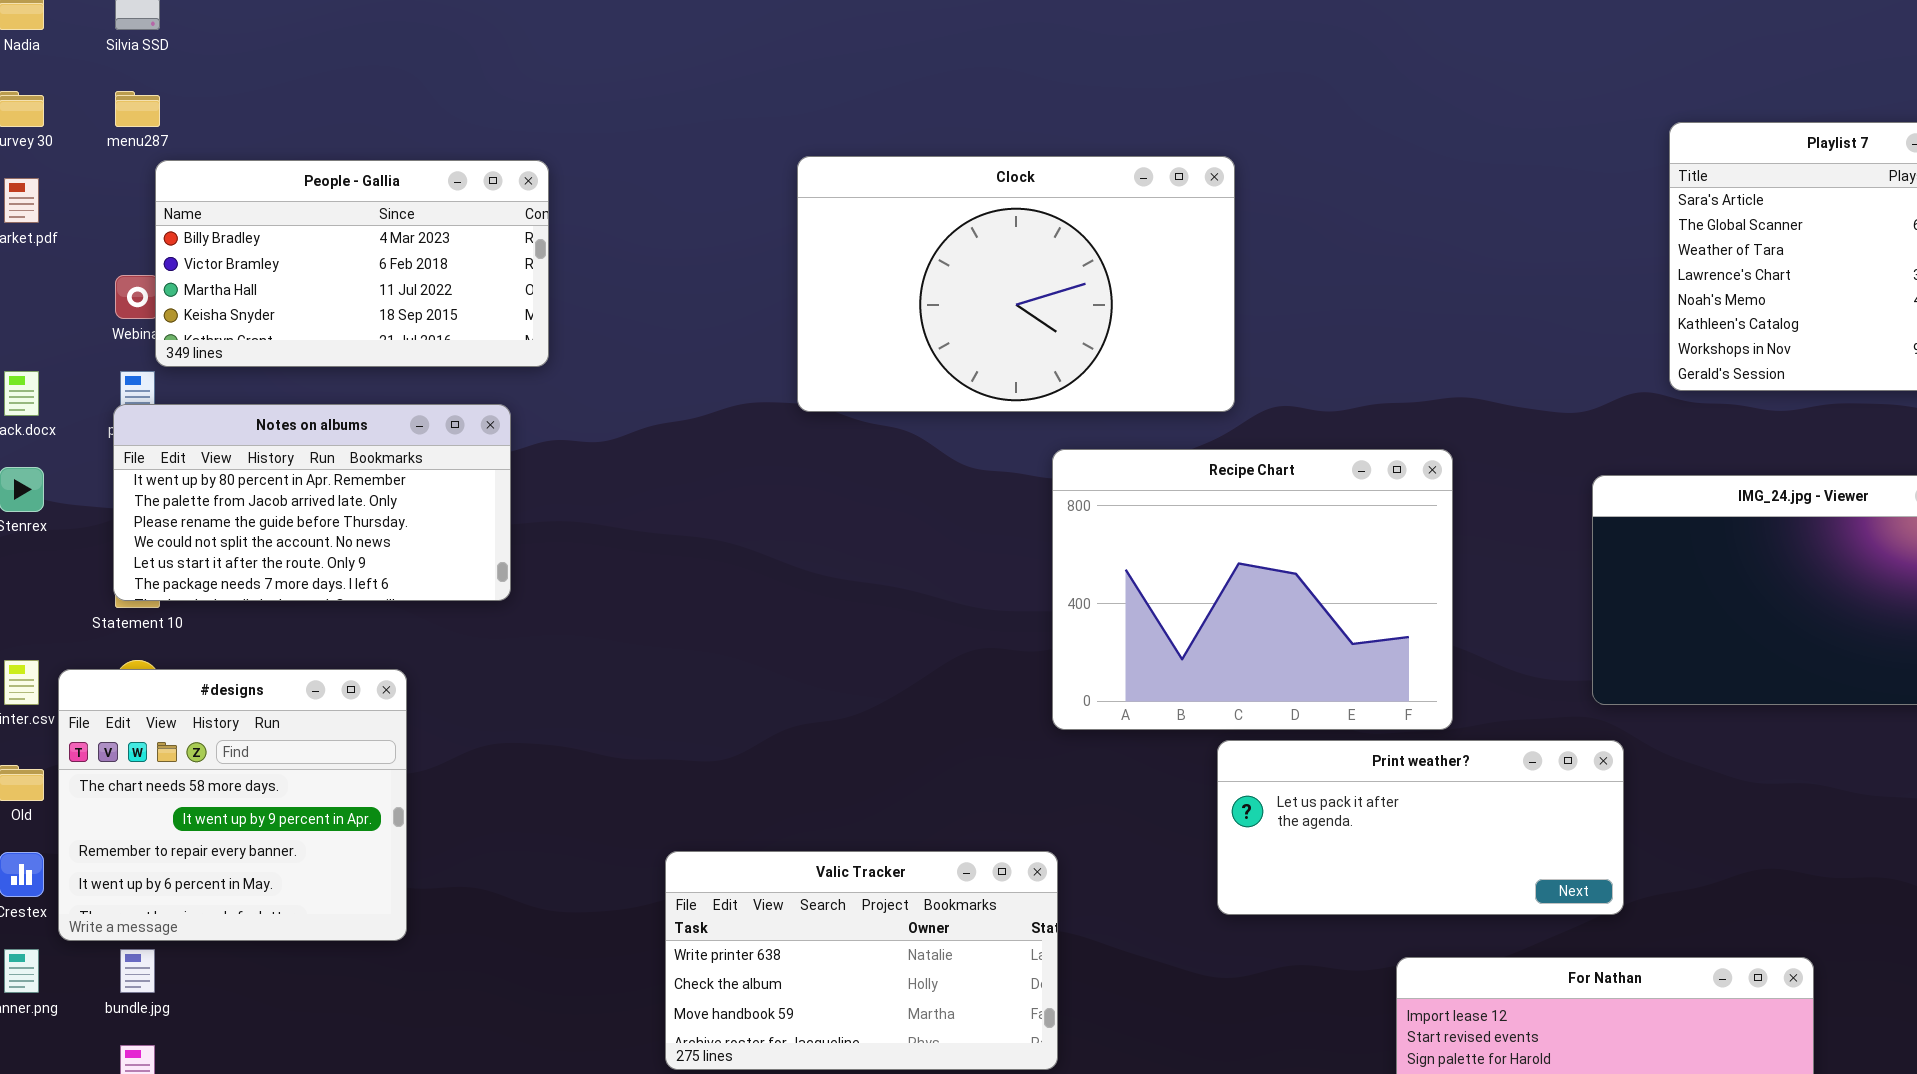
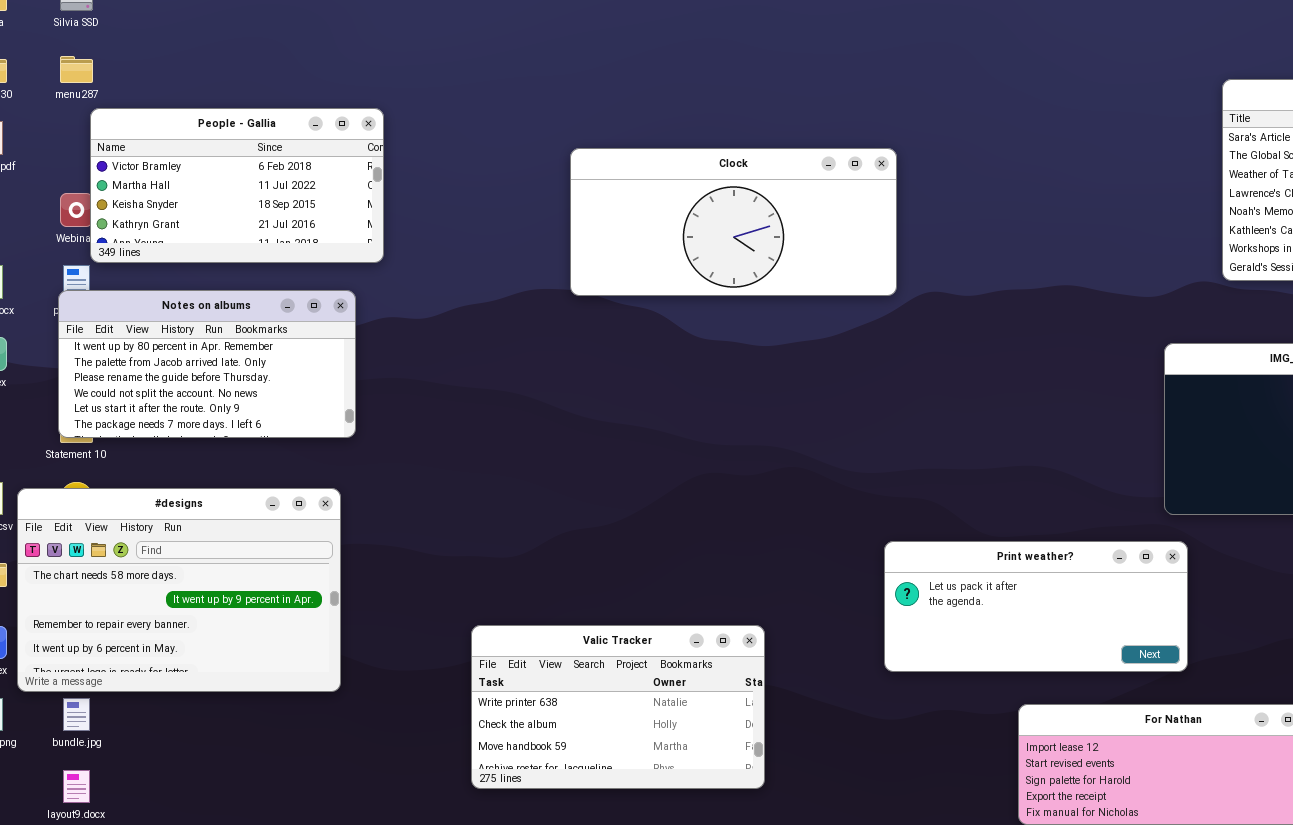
Clock: [797,156,1235,412] -> [570,148,897,296], resized
People - Gallia: [155,160,549,367] -> [90,108,384,263], scrolled down 1 row
Recipe Chart: [1052,449,1453,730] -> none, closed
#designs: [58,669,407,941] -> [17,488,341,692], resized

